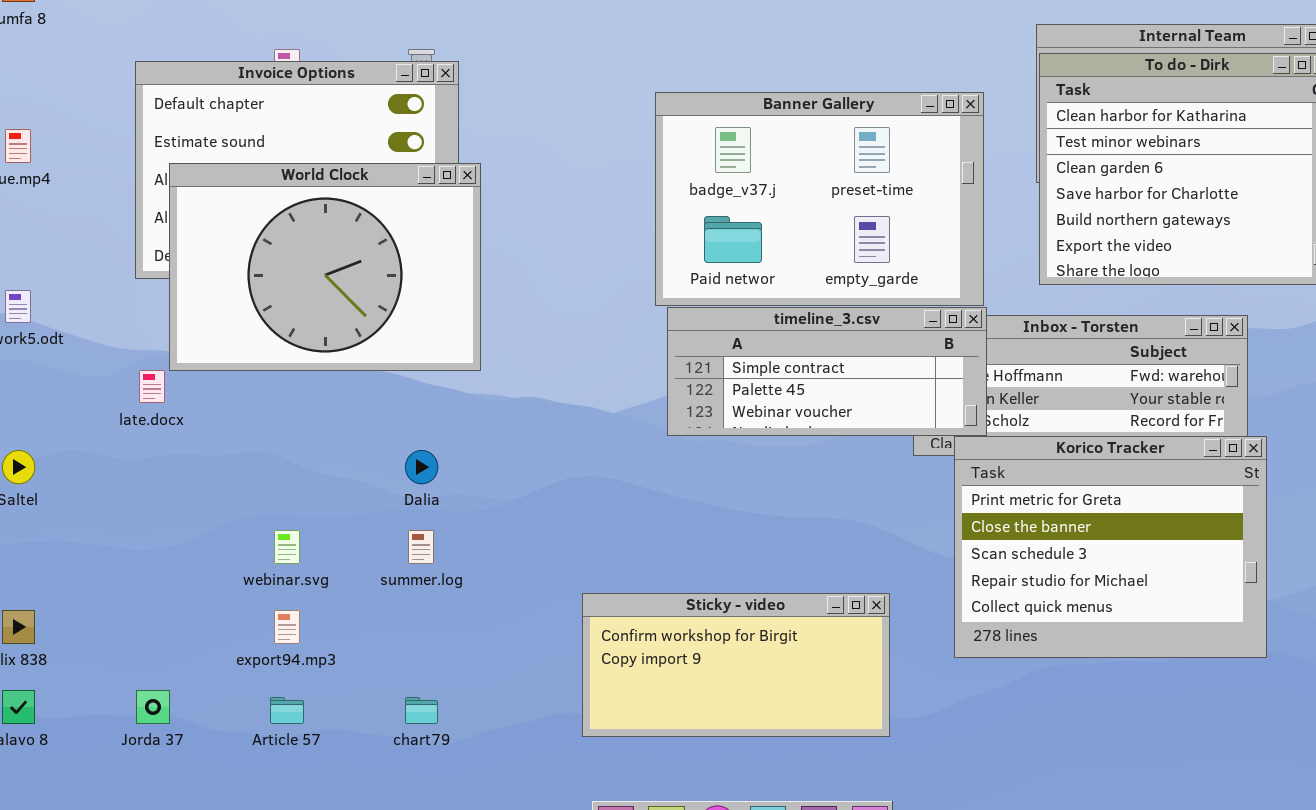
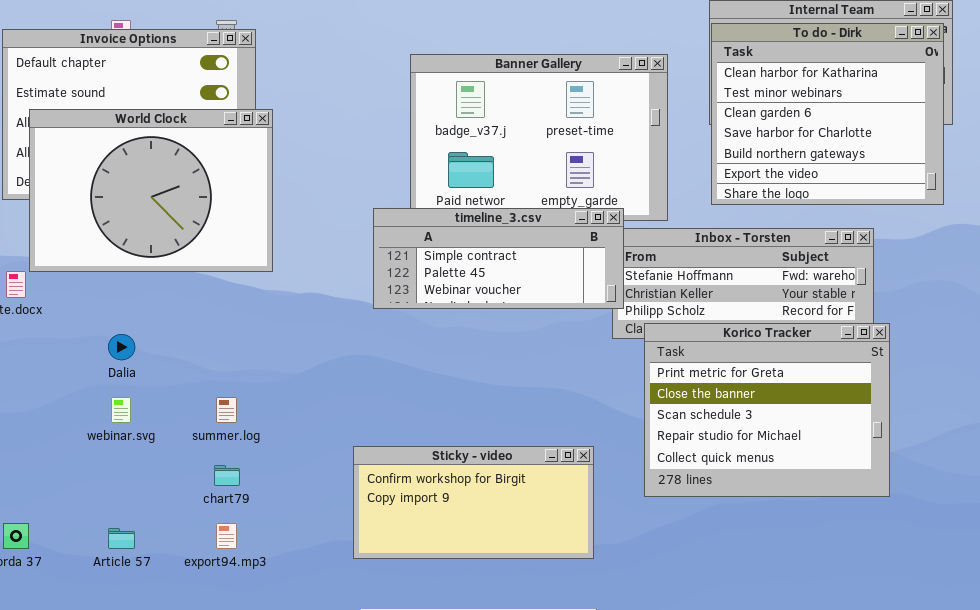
timeline_3.csv: [667,307,987,436] -> [373,208,624,309], moved
Dalia: [405,450,438,484] -> [108,334,135,360], moved
export94.mp3: [274,610,300,644] -> [216,523,237,549], moved
chart79: [405,697,438,724] -> [214,465,240,486], moved

